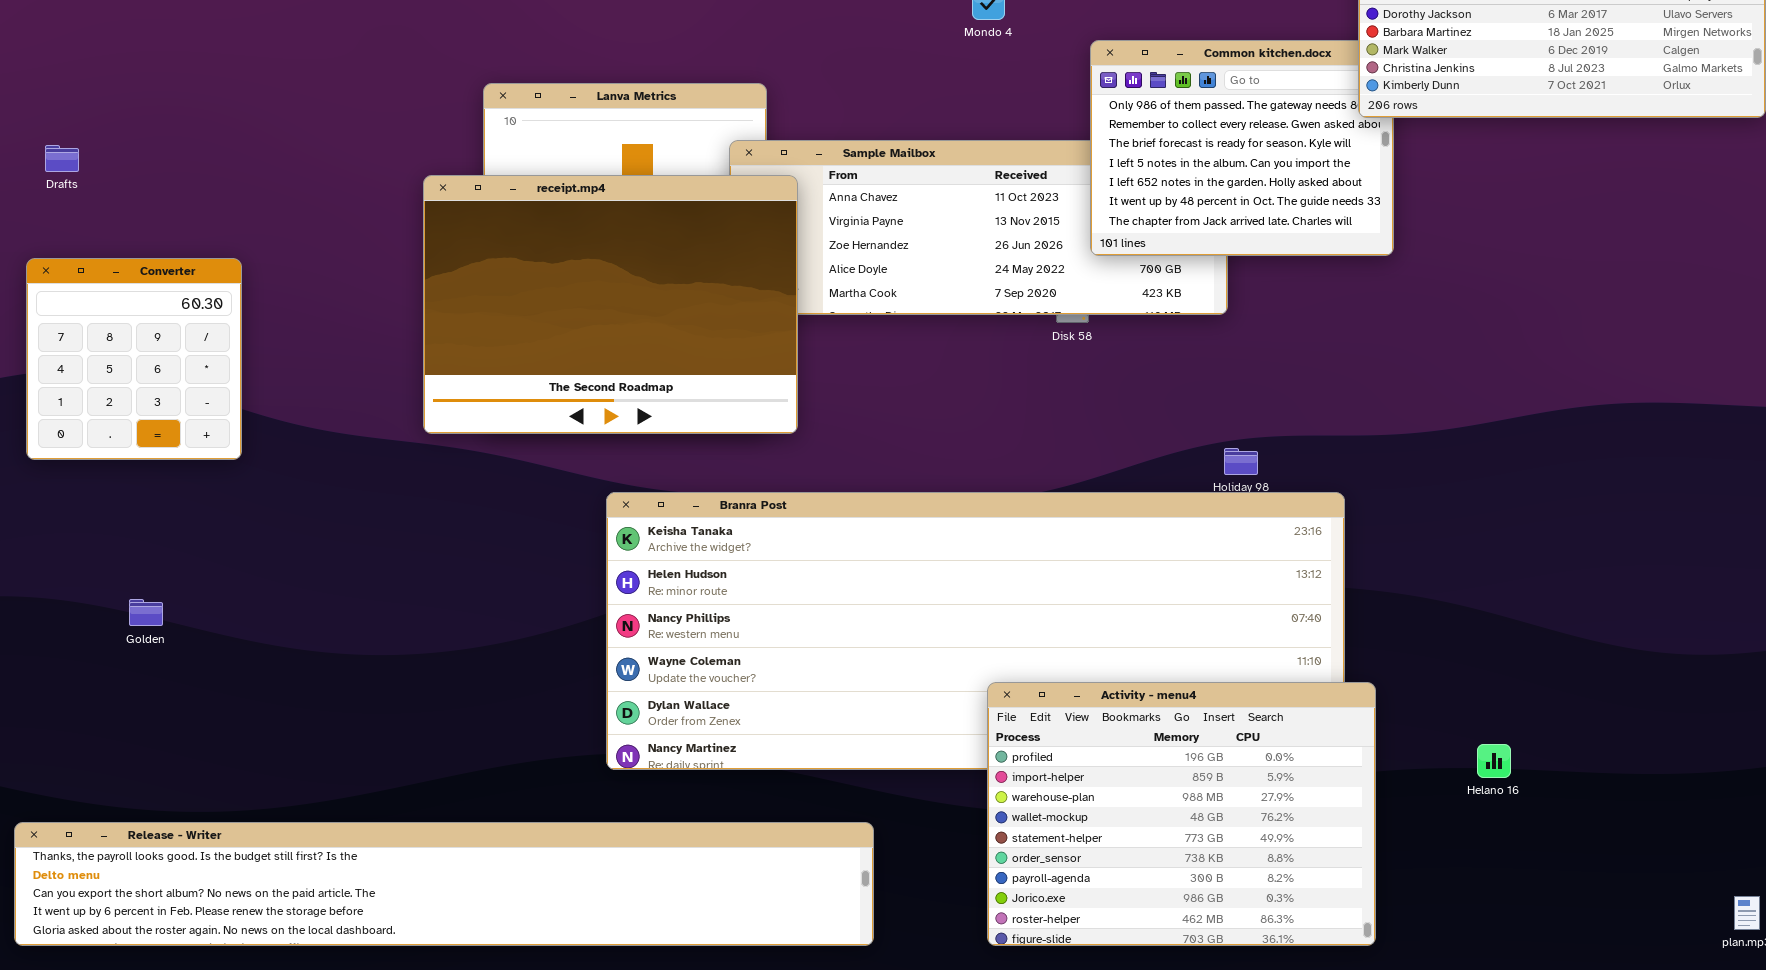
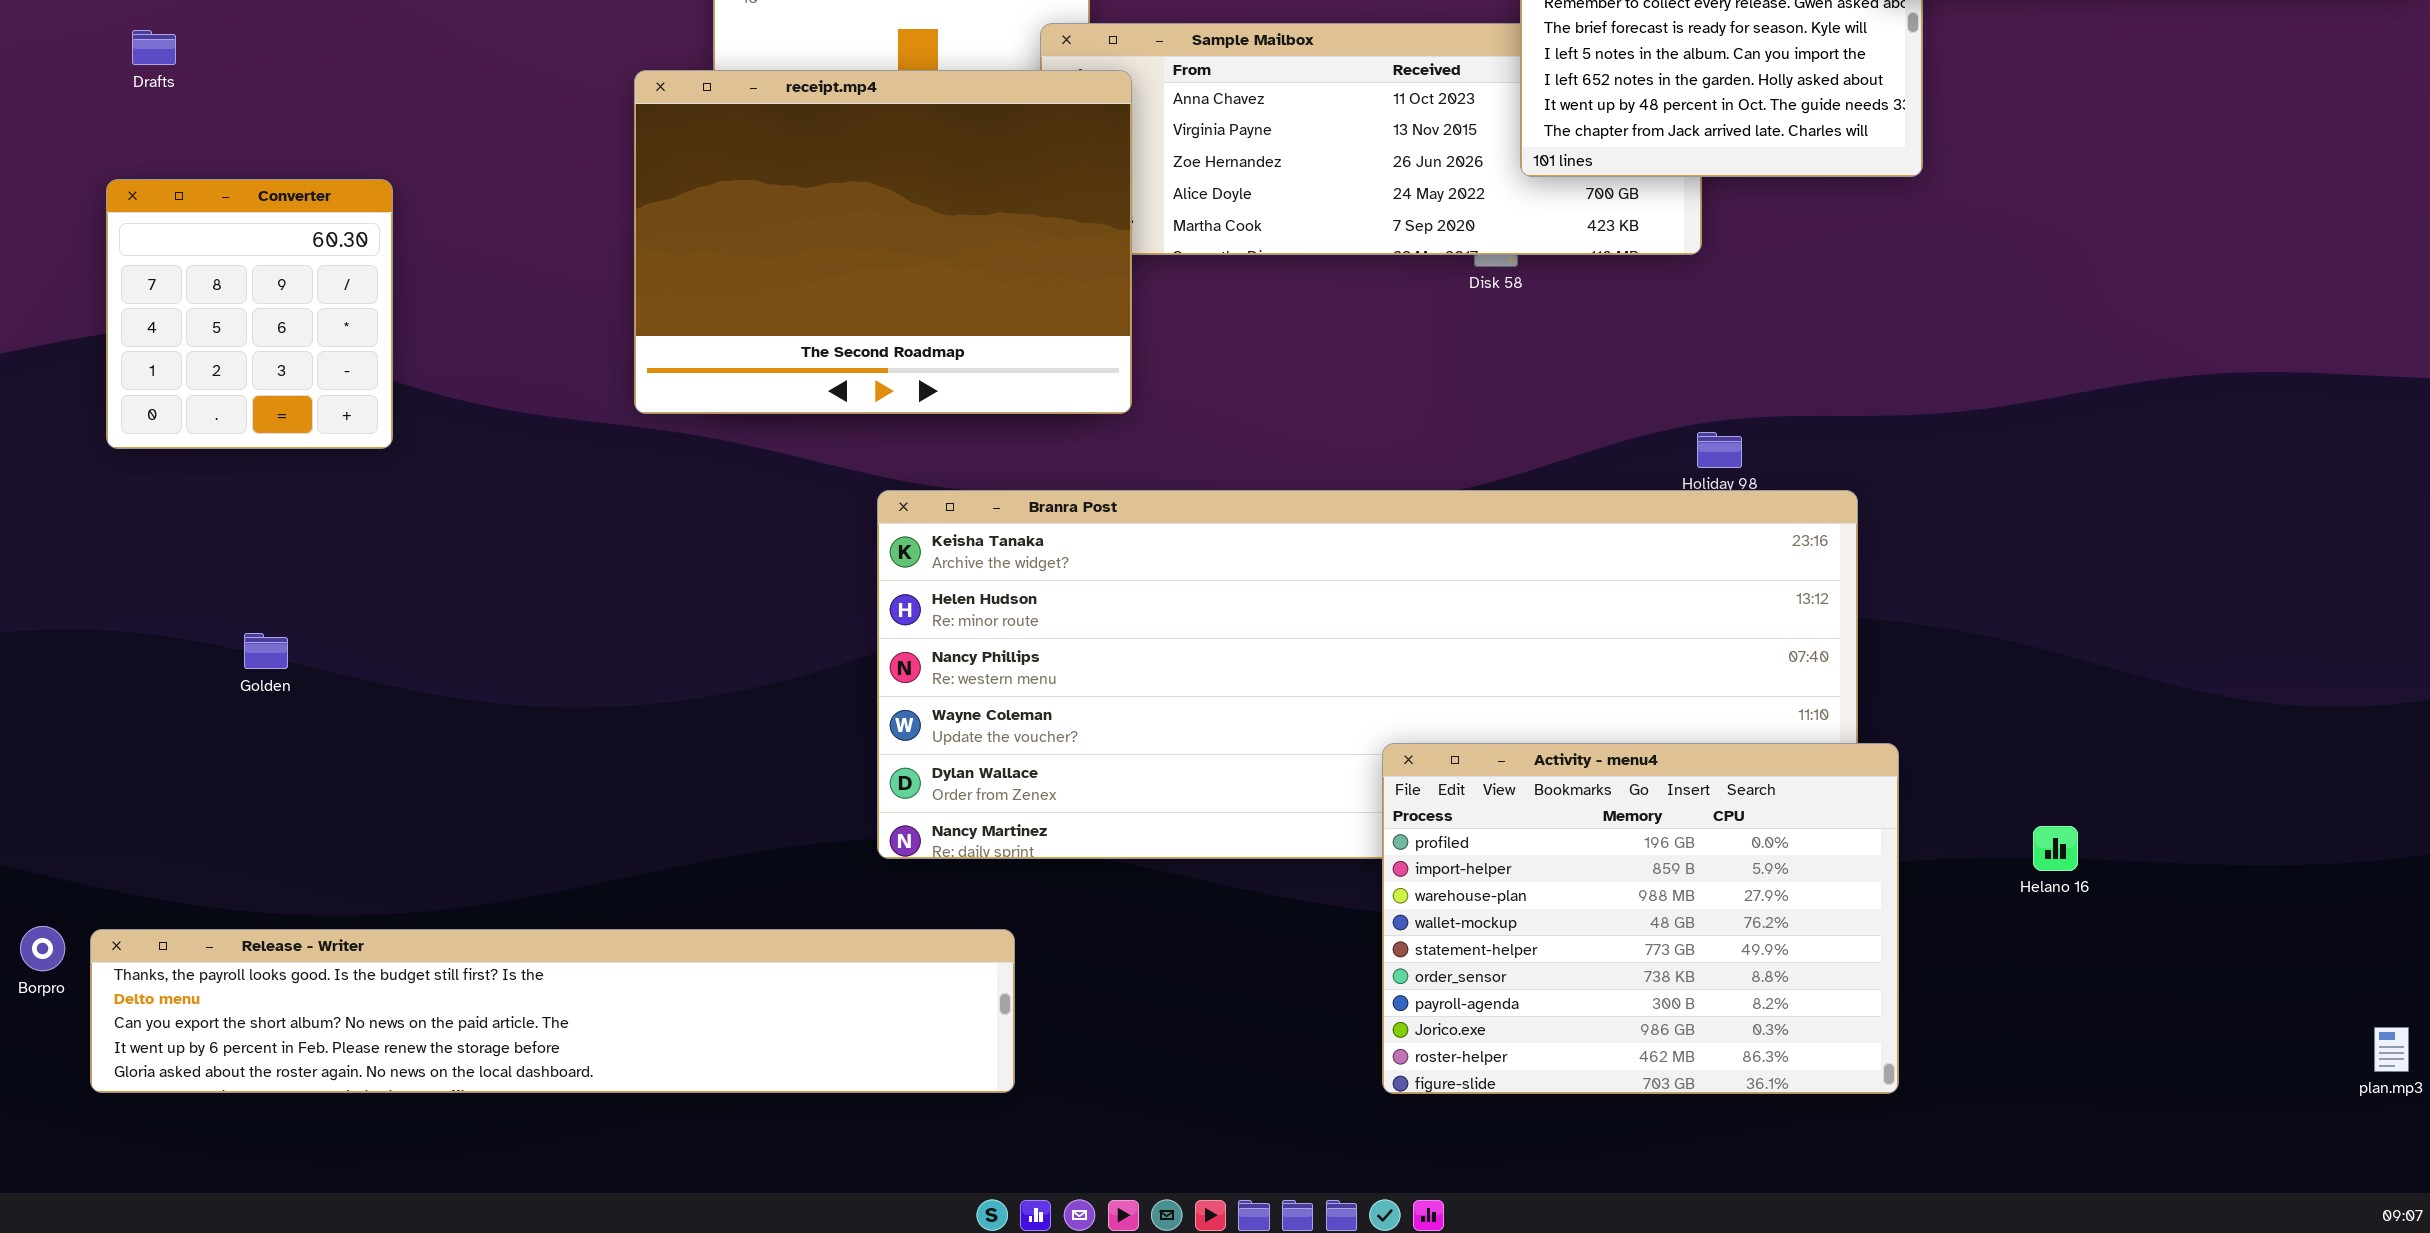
Release - Writer: [14,822,874,946] -> [90,929,1015,1093], resized

